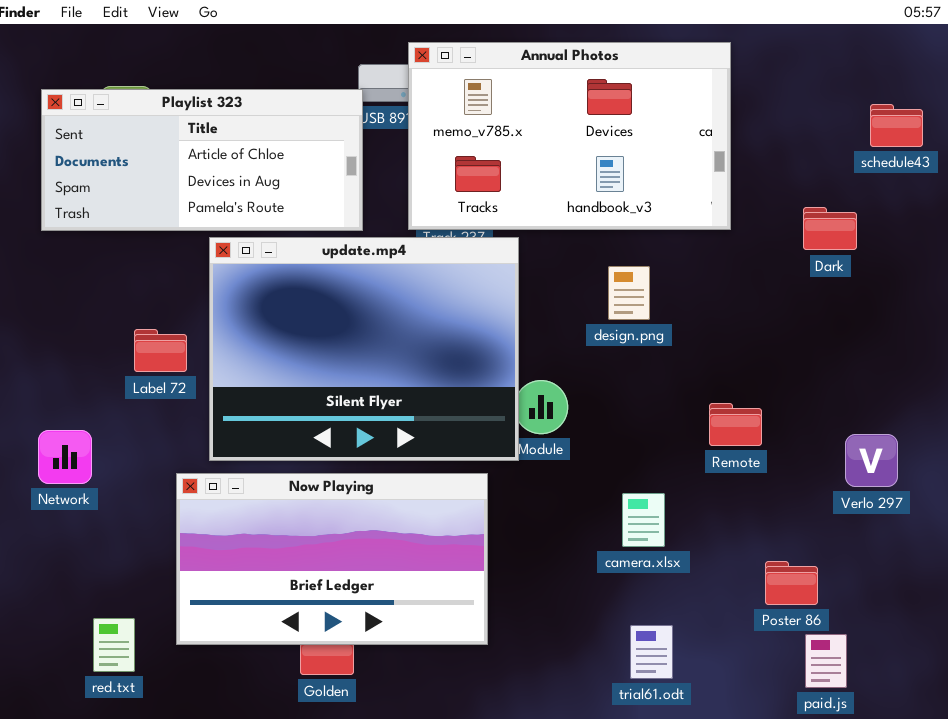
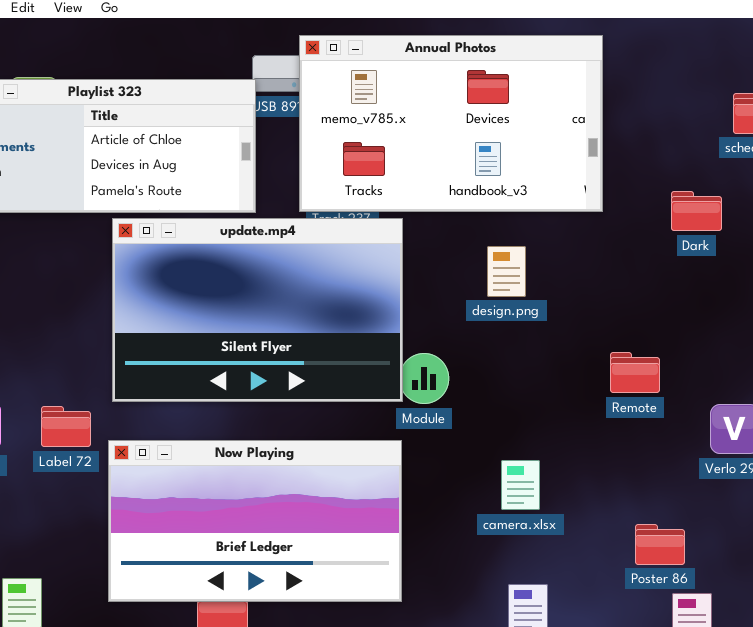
update.mp4: [209,237,519,461] -> [112,218,403,402], resized
Label 72: [134,329,187,372] -> [41,406,91,447], moved
Remote: [709,403,762,446] -> [610,352,660,393], moved
Now Playing: [176,473,488,645] -> [108,440,402,602], moved

